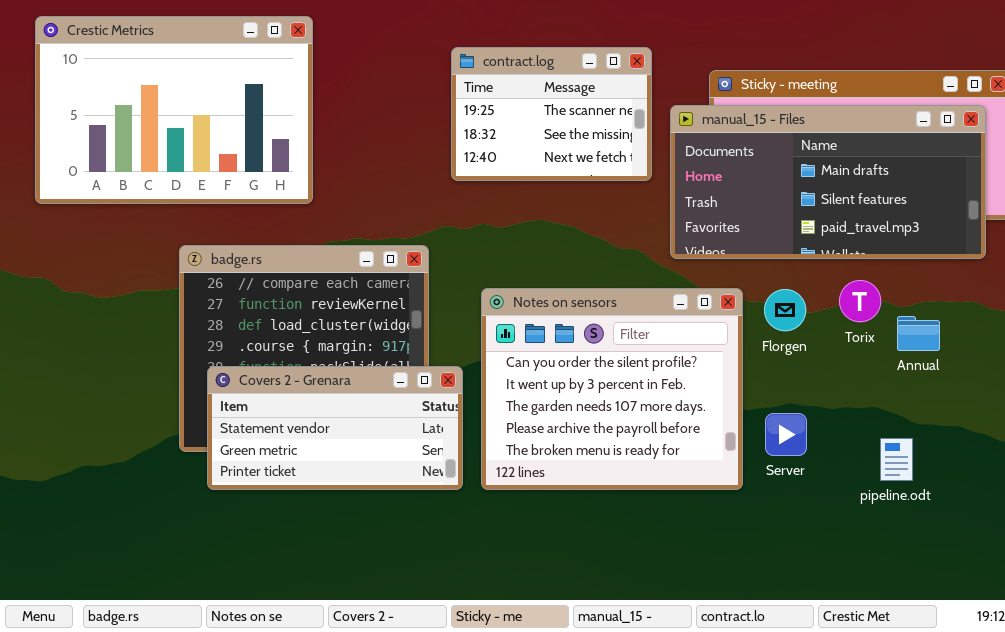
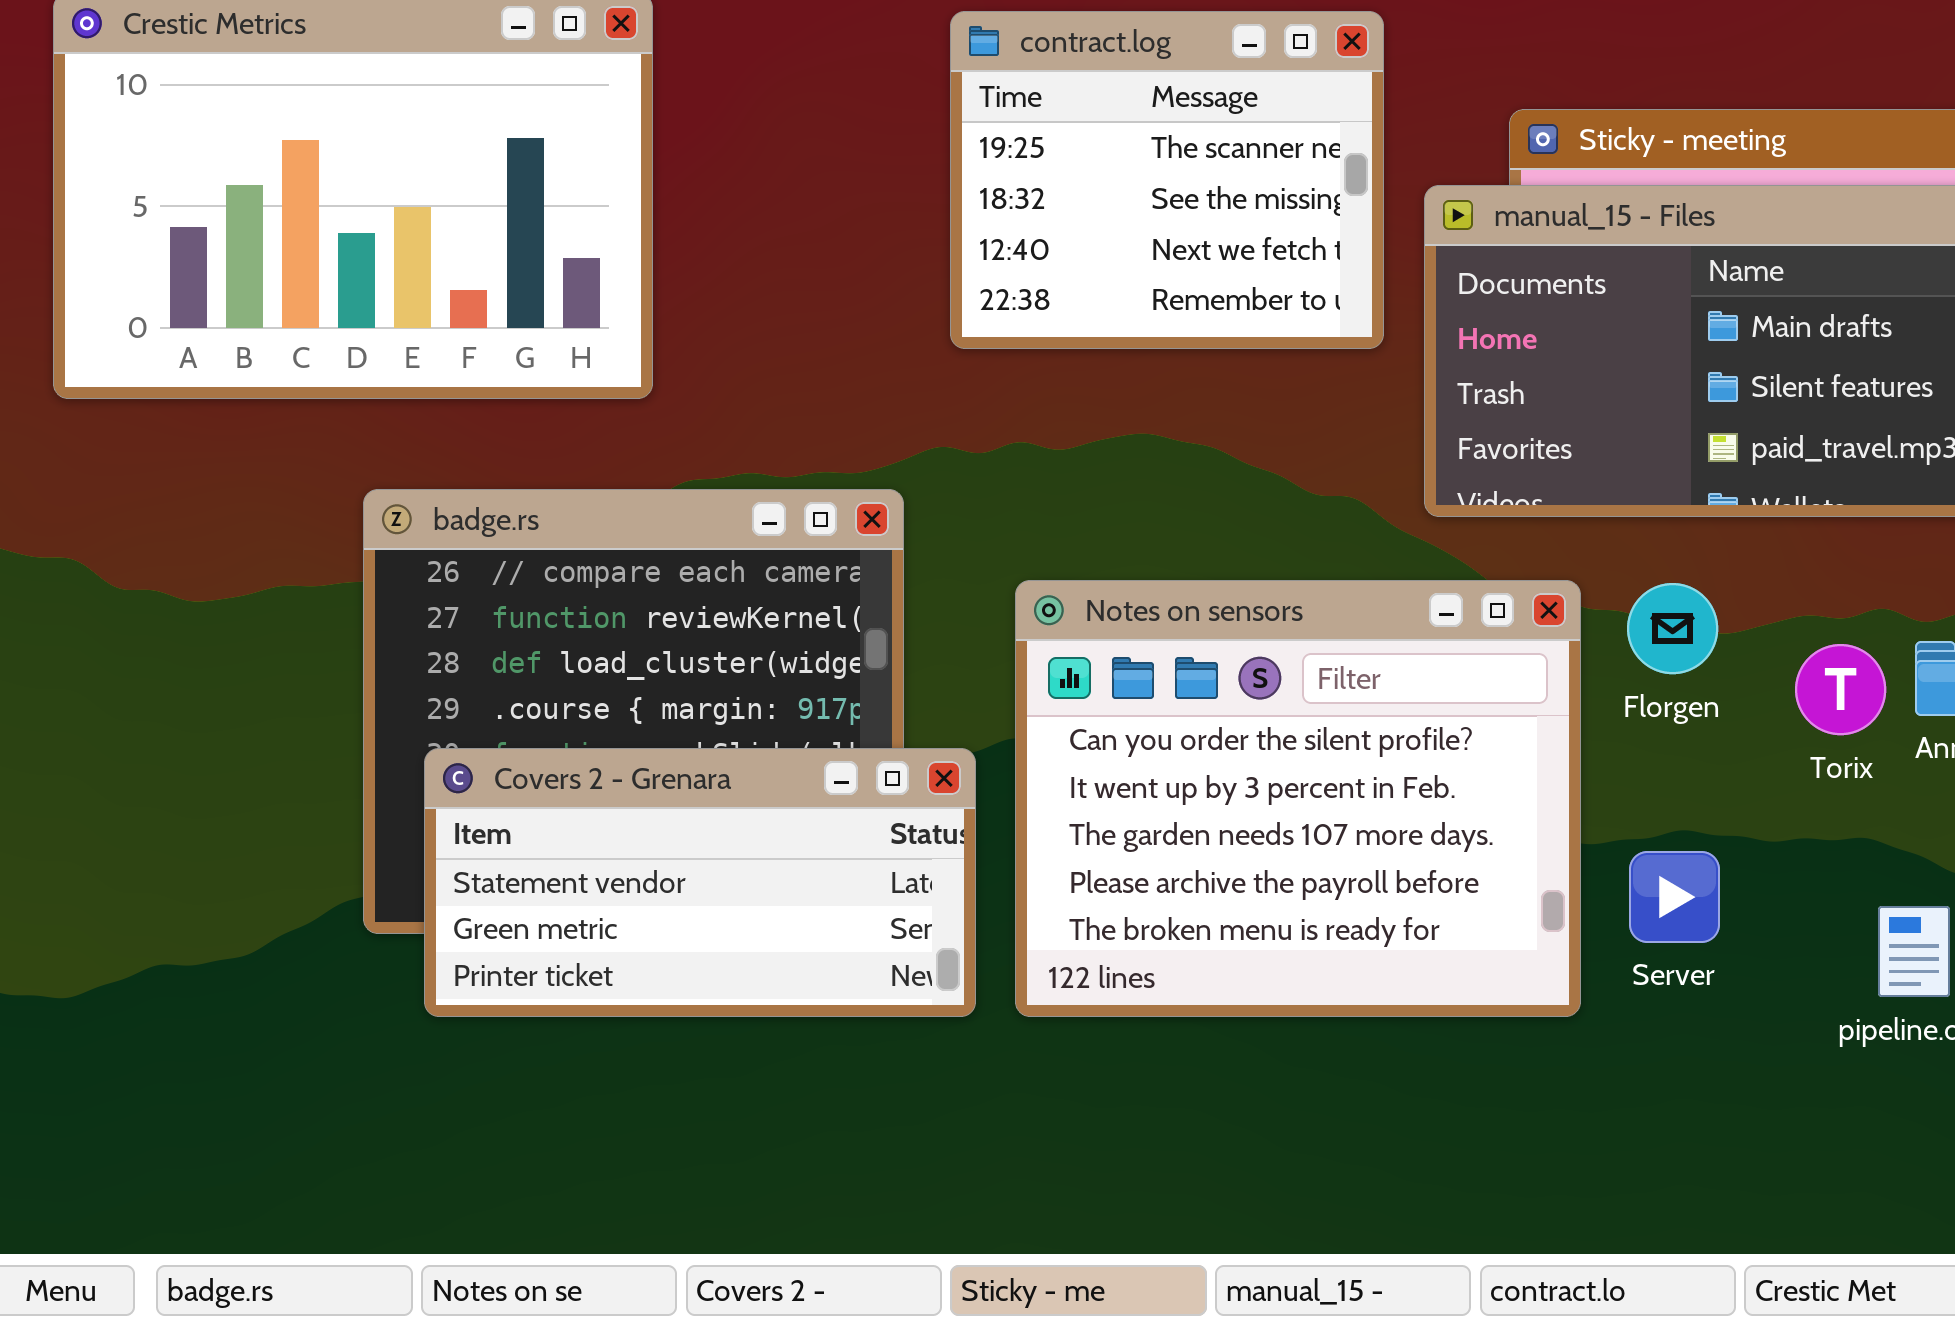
contract.log: [451,47,652,181] -> [950,11,1384,349], resized
Torix: [839,280,881,322] -> [1795,644,1886,735], moved

